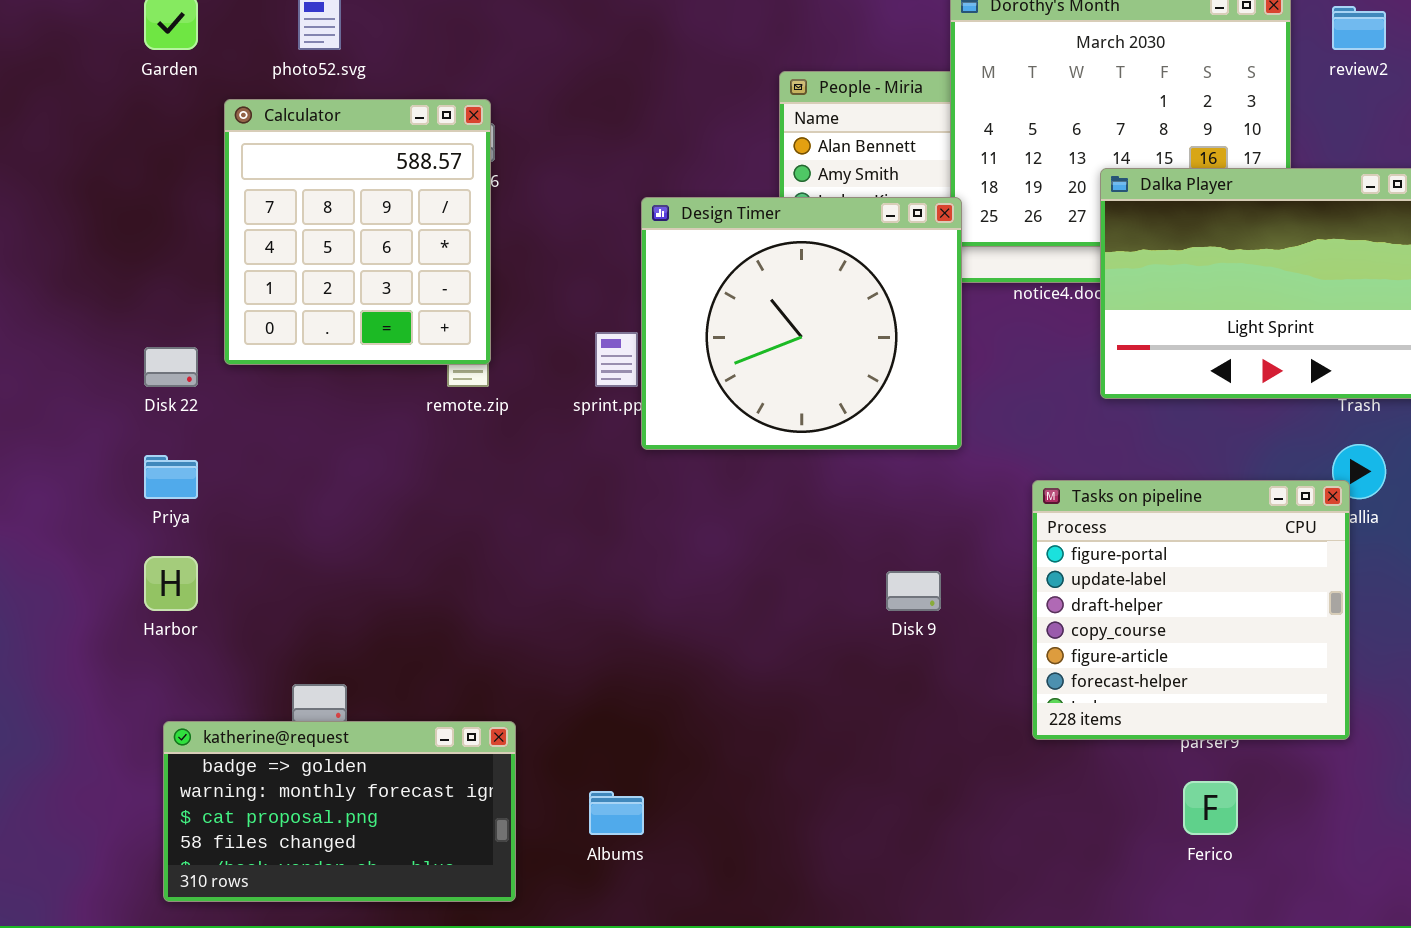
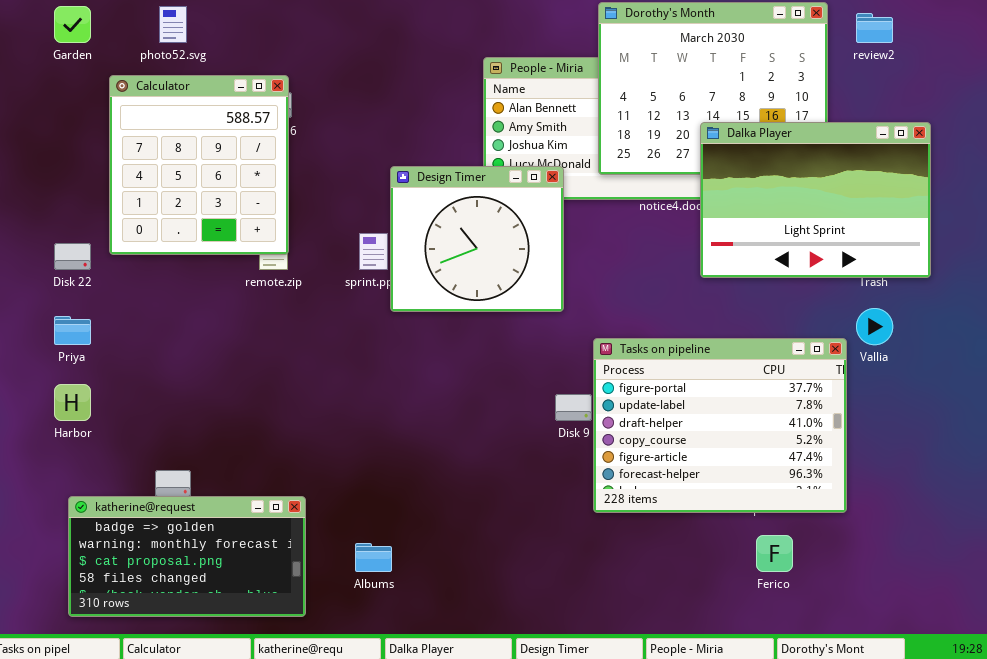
Design Timer: [641,197,962,450] -> [390,166,564,312], resized
Tasks on pipeline: [1032,480,1350,740] -> [593,338,847,513], moved, resized

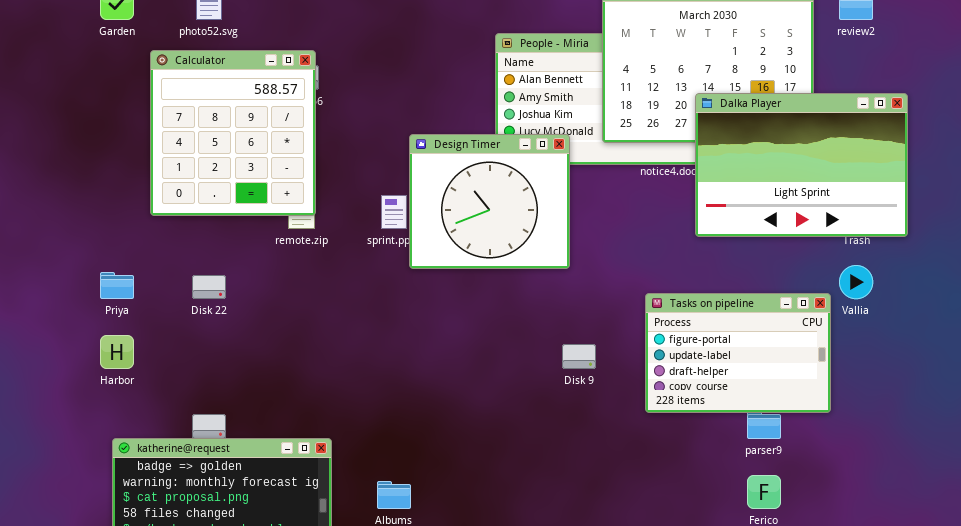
Disk 22: [54,243,91,270] -> [192,275,226,299], moved
Tasks on pipeline: [593,338,847,513] -> [645,293,831,413], resized

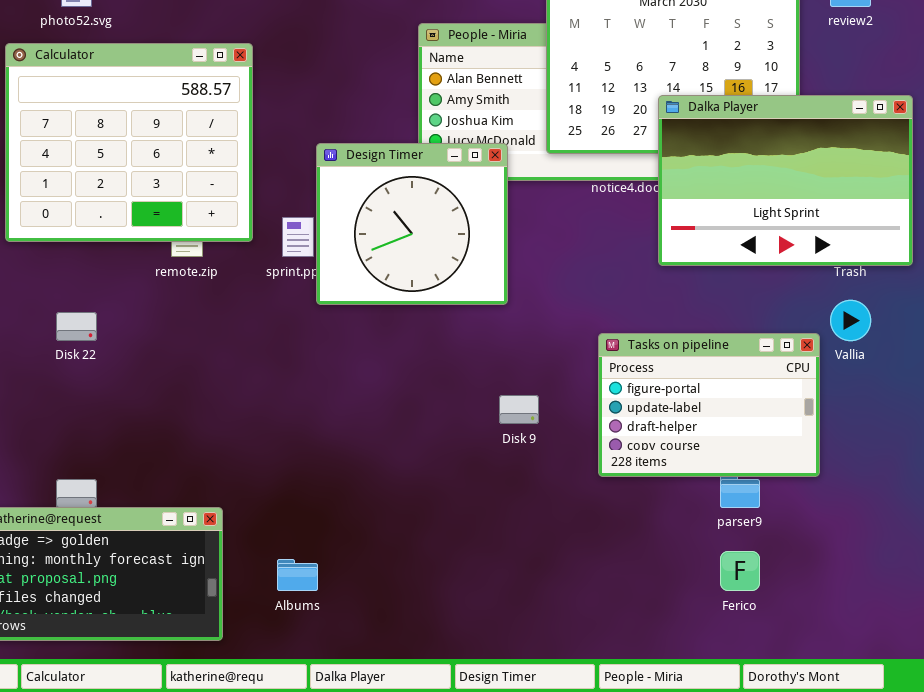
Calculator: [150,50,316,216] -> [5,43,253,242], resized

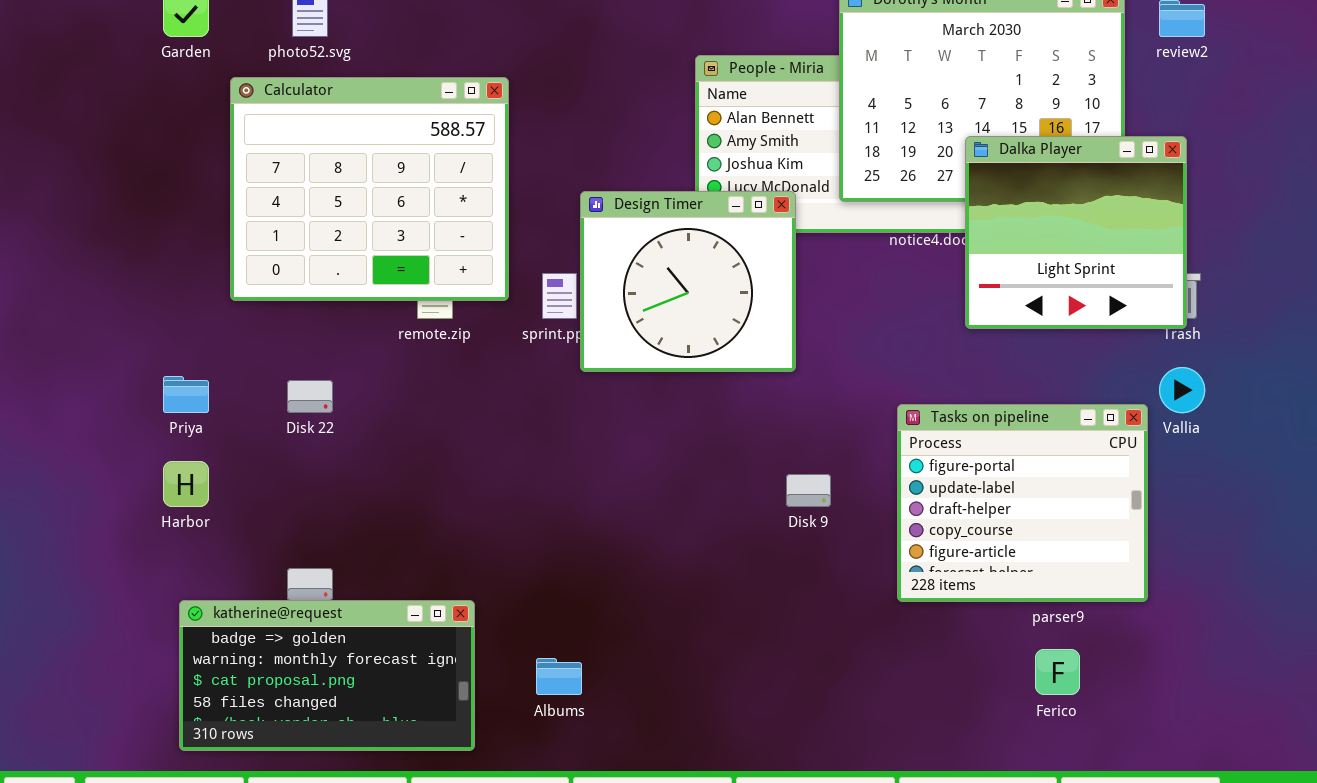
Dalka Player: [658,95,913,266] -> [965,136,1187,329], resized
Tasks on pipeline: [598,333,820,477] -> [897,404,1148,602], resized

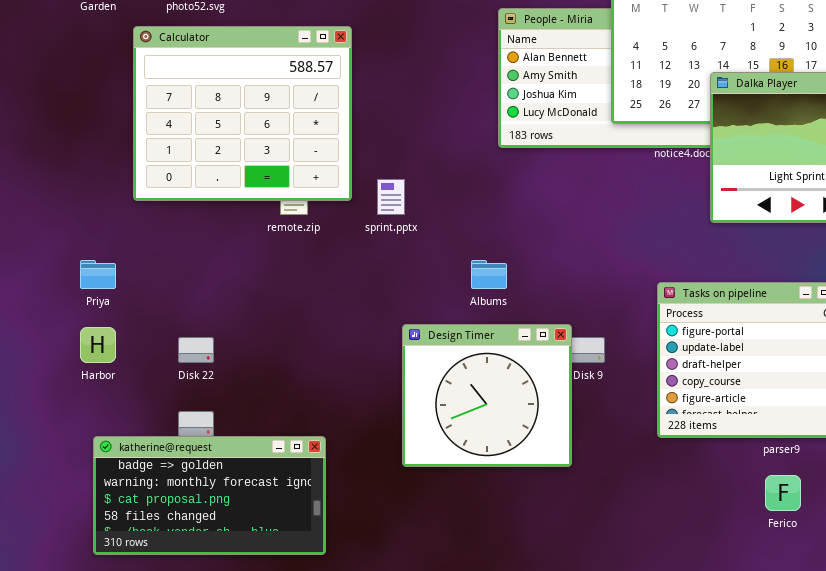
Design Timer: [580,191,796,372] -> [402,324,572,467], moved
Disk 22: [287,380,333,413] -> [178,337,214,363], moved
Albums: [536,658,582,695] -> [471,260,507,289], moved

